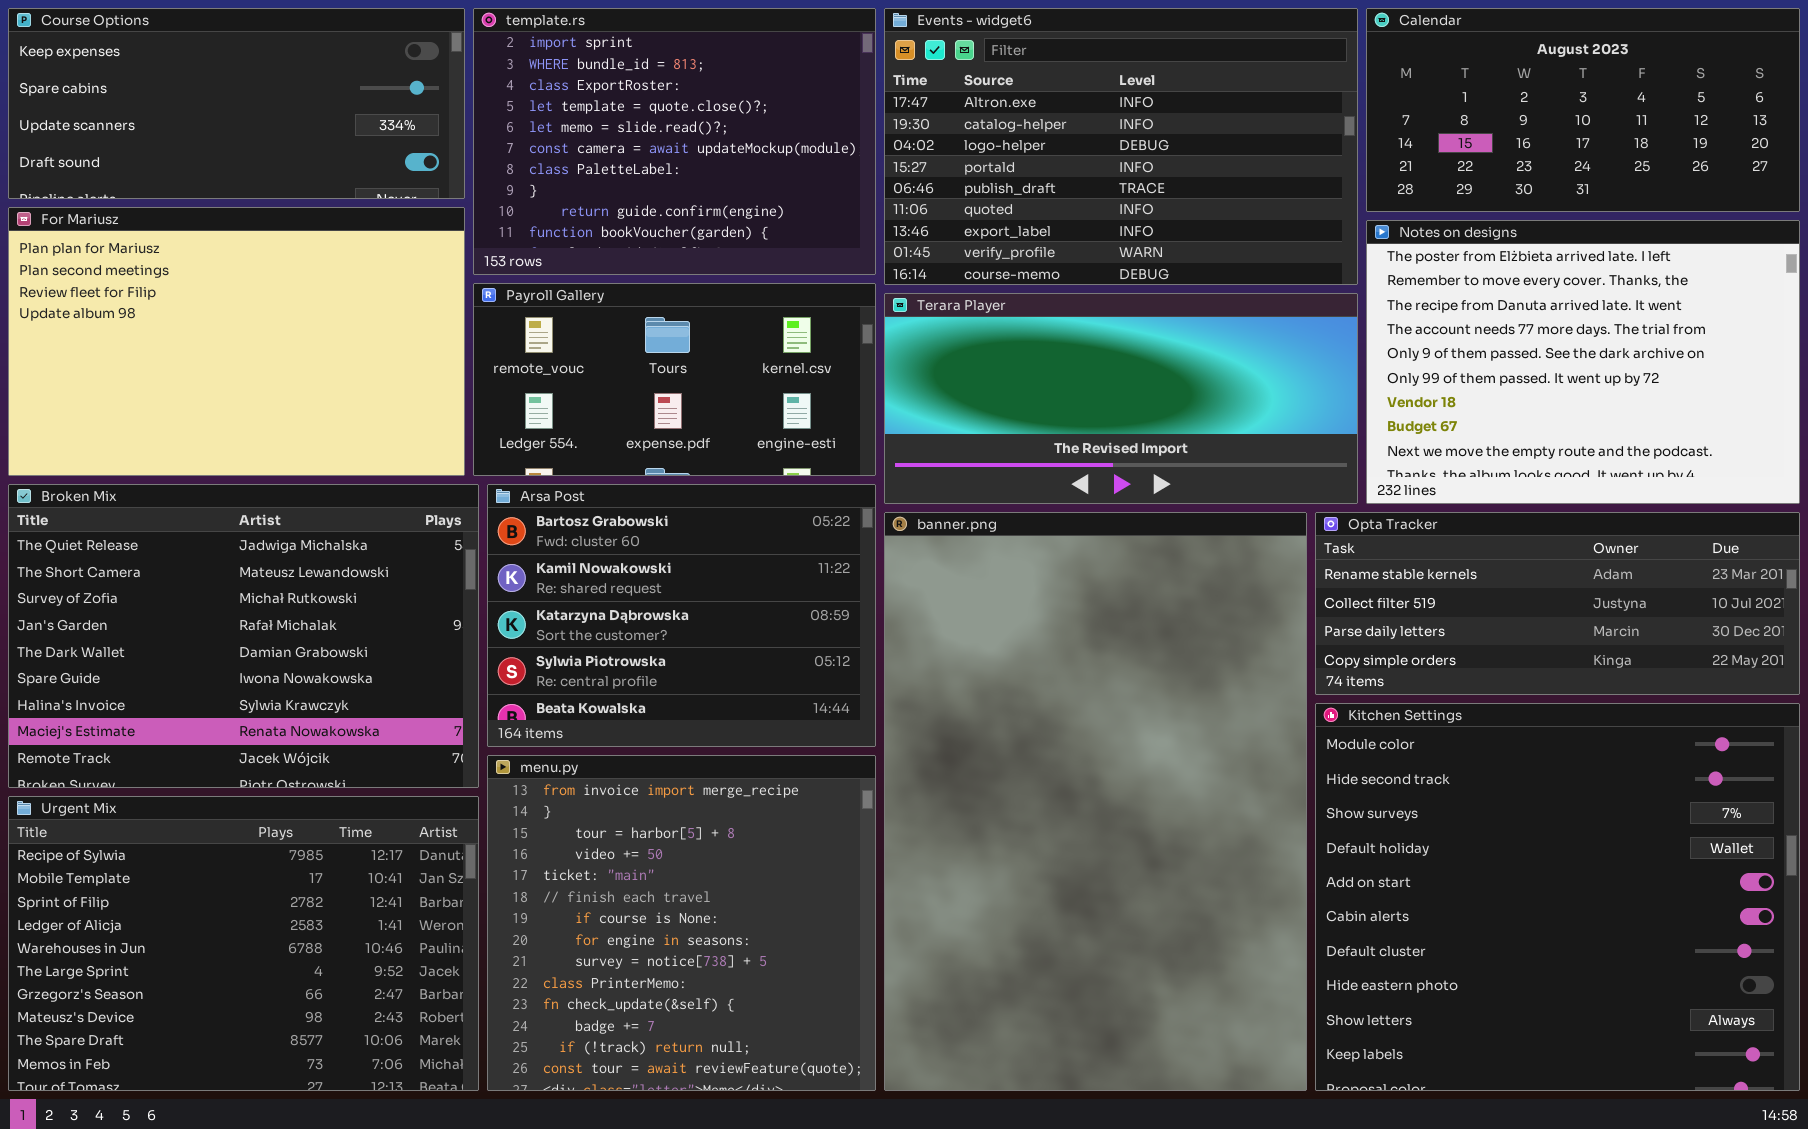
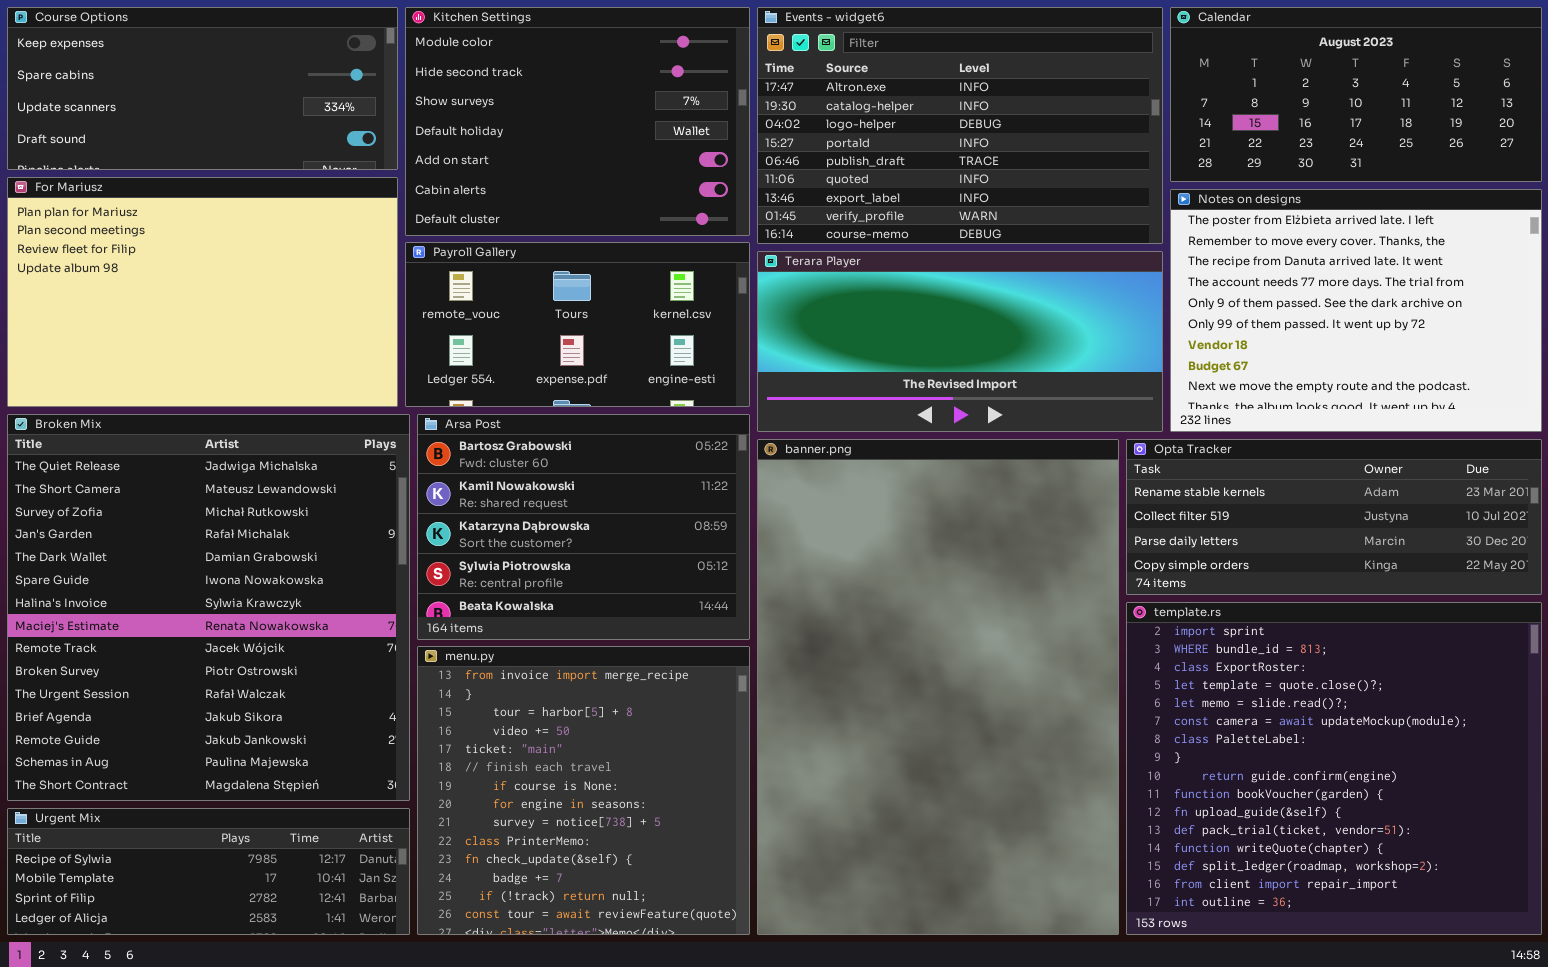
template.rs: [473,8,876,275] -> [1126,602,1542,935], moved, resized
Broken Mix: [8,484,479,788] -> [7,414,410,801], resized
Kitchen Settings: [1315,703,1800,1091] -> [405,7,750,236], moved, resized
Urgent Mix: [8,796,479,1091] -> [7,808,410,935], resized

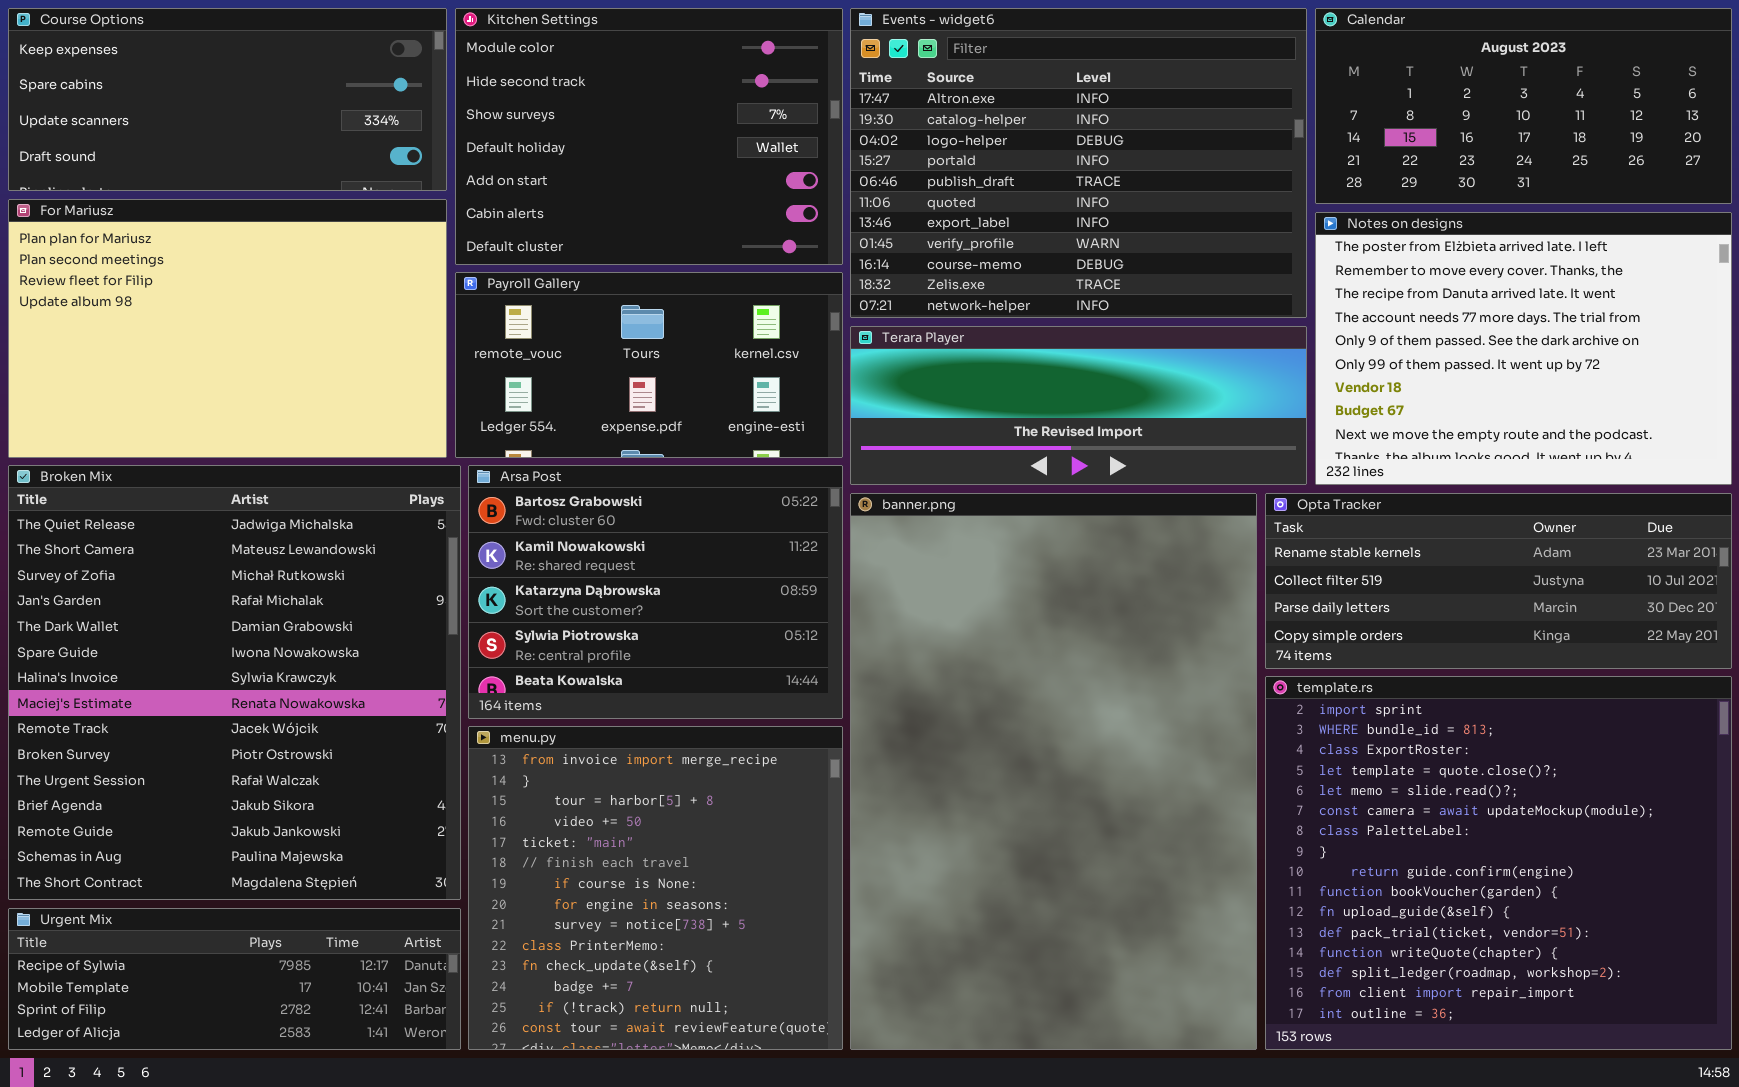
Events - widget6: [757,7,1163,244] -> [850,8,1307,318], resized
Terara Player: [757,251,1163,432] -> [850,326,1307,485], resized

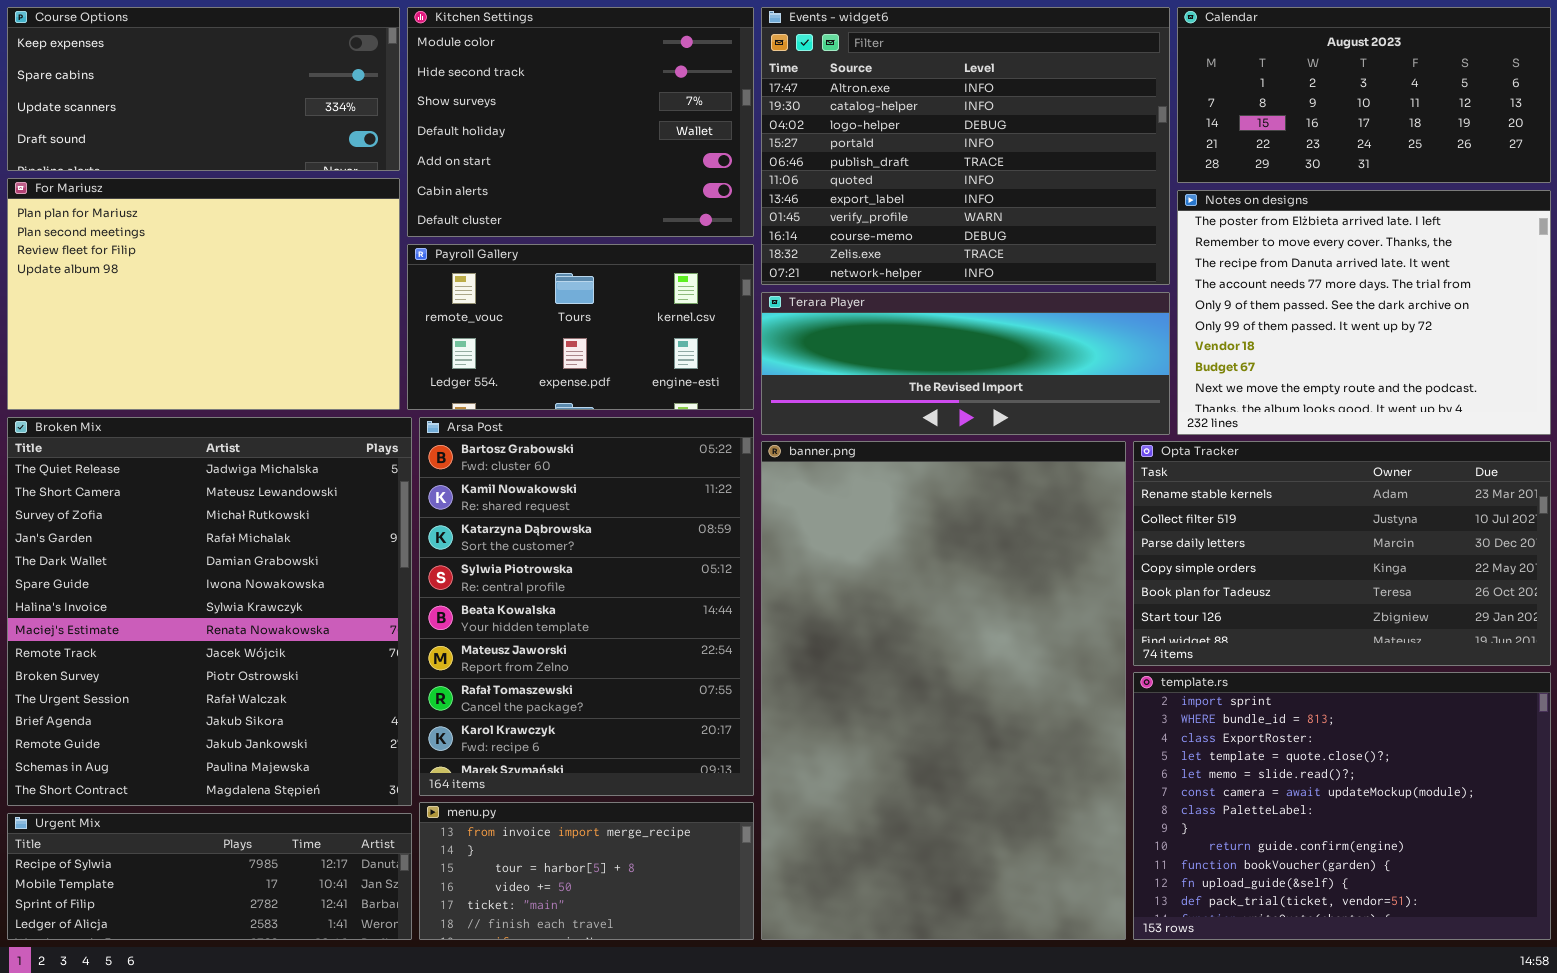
Arsa Post: [468,465,843,719] -> [419,417,754,796], resized
Opta Tracker: [1265,493,1732,669] -> [1133,441,1551,666], resized
template.rs: [1265,676,1732,1050] -> [1133,672,1551,940], resized
menu.py: [468,726,843,1050] -> [419,802,754,940], resized

